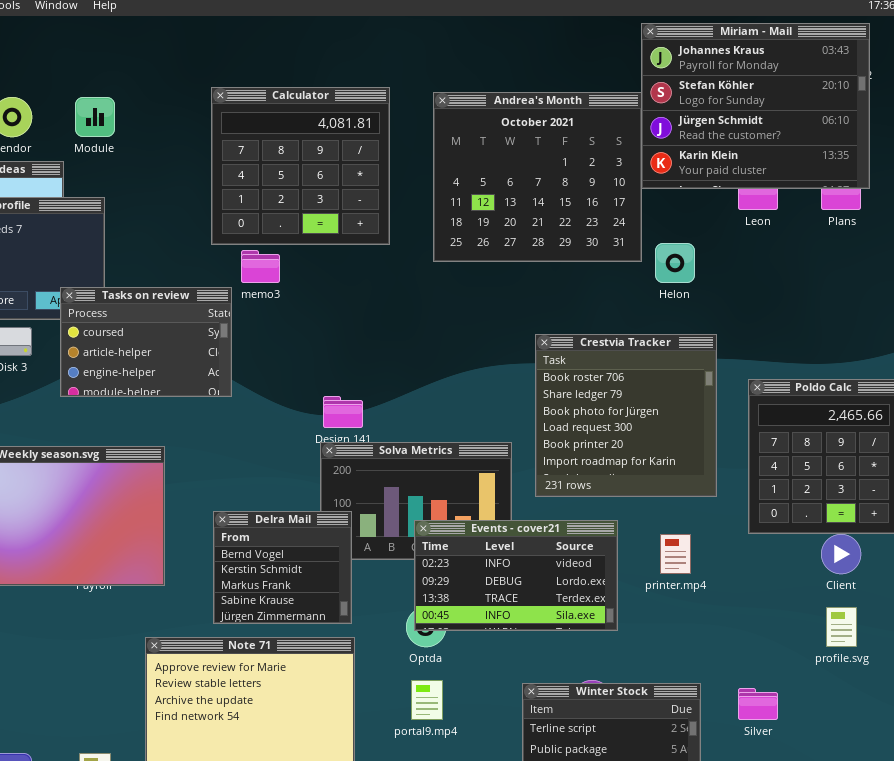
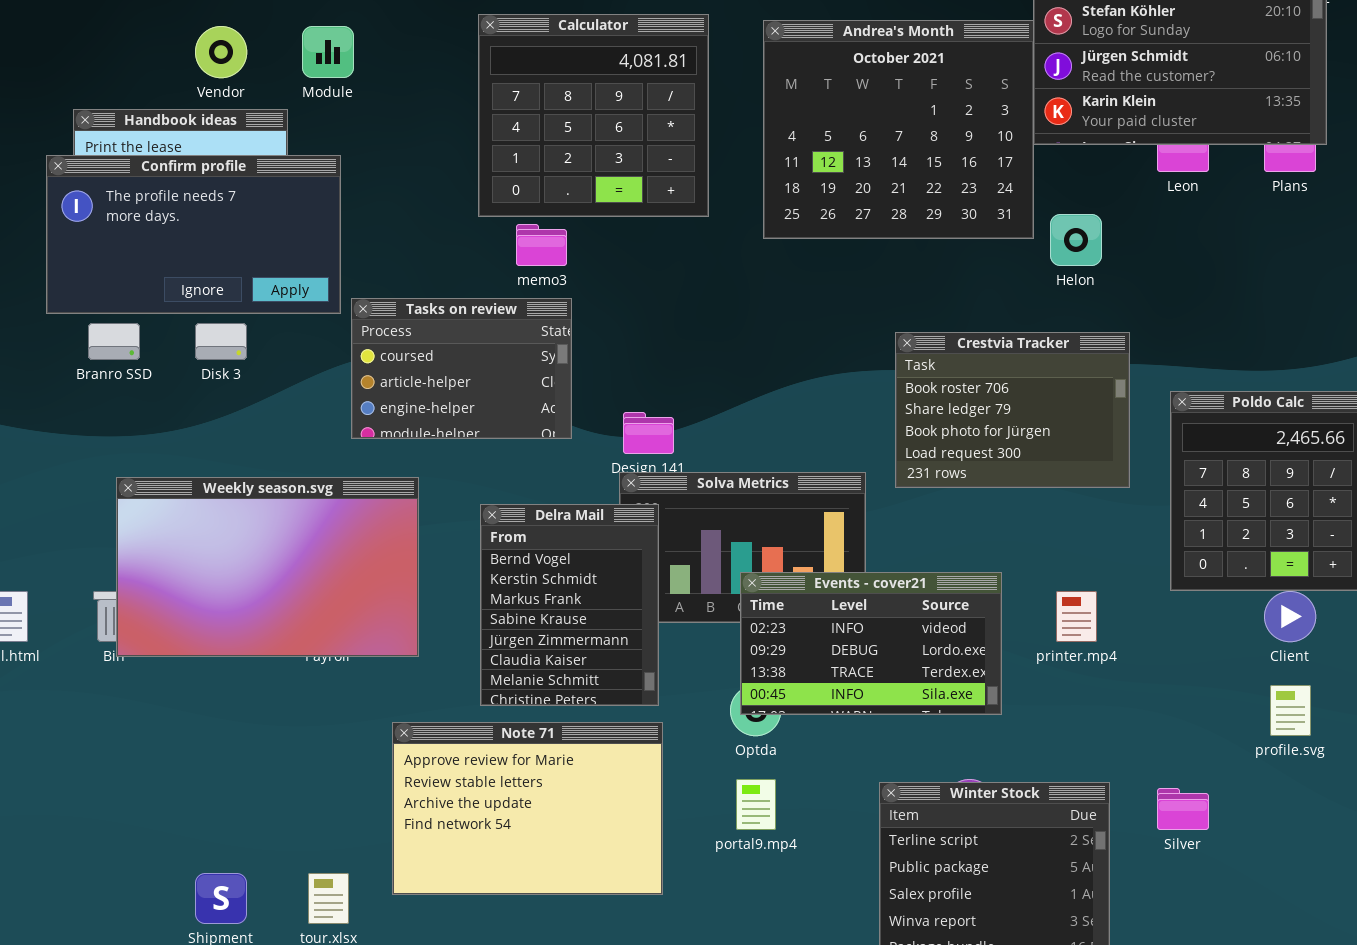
Tasks on review: [60,287,232,397] -> [351,298,572,439], moved
Crestvia Tracker: [535,334,717,497] -> [895,332,1130,488], resized
Delra Mail: [213,511,352,624] -> [480,504,659,706], resized

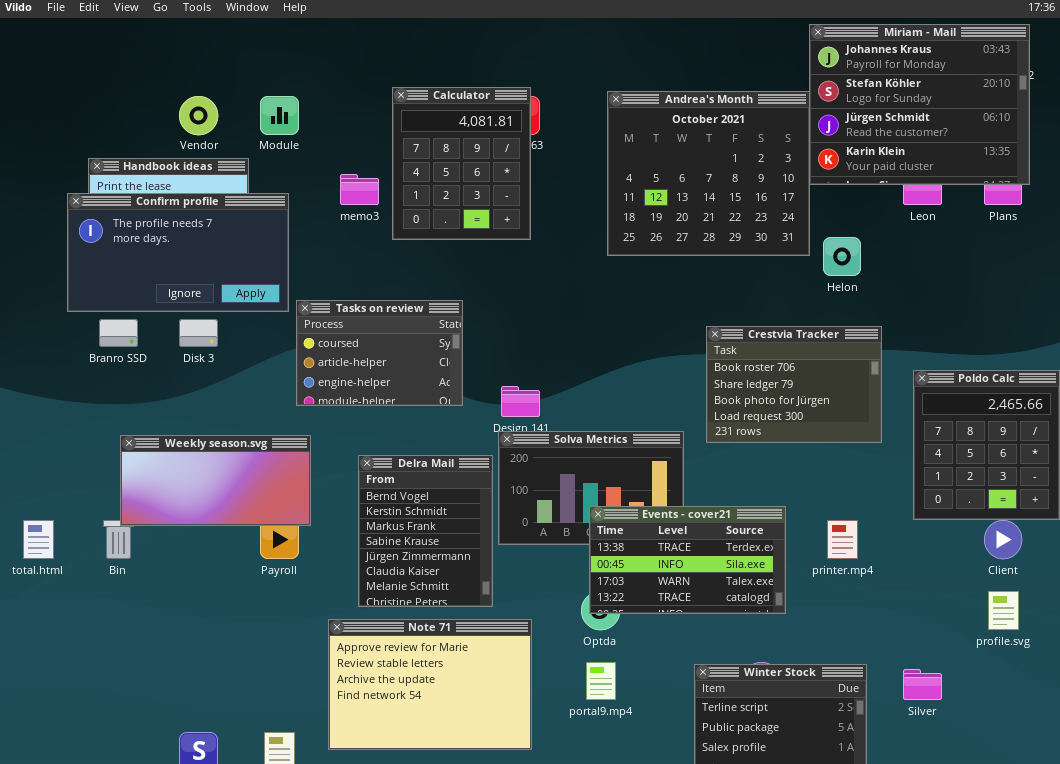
Calculator: [478,14,709,217] -> [392,87,531,240], resized
memo3: [516,224,567,266] -> [340,174,379,205], moved
Weekly season.svg: [116,477,419,657] -> [120,435,311,526], resized
Delra Mail: [480,504,659,706] -> [358,455,493,607], moved
Events - cover21: [740,572,1002,715] -> [589,506,786,614], scrolled down 2 rows

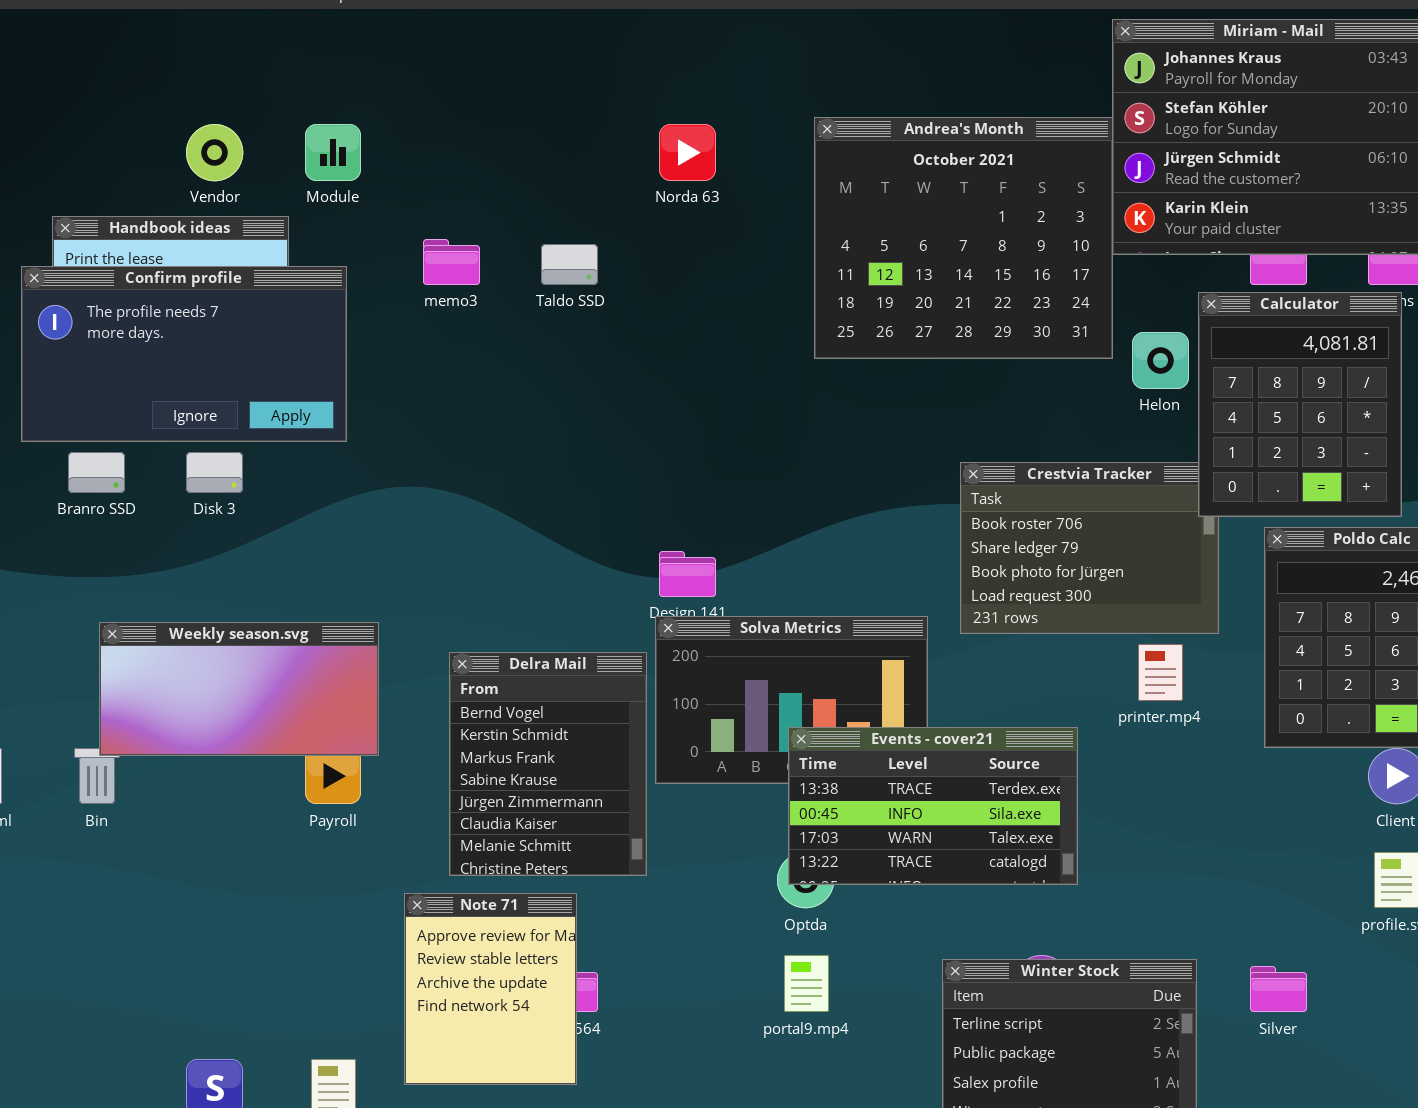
Calculator: [392,87,531,240] -> [1198,292,1402,517], moved
Tasks on review: [296,300,463,406] -> none, closed
printer.mp4: [827,520,858,559] -> [1138,644,1183,701], moved
Note 71: [328,619,532,750] -> [404,893,577,1085], resized

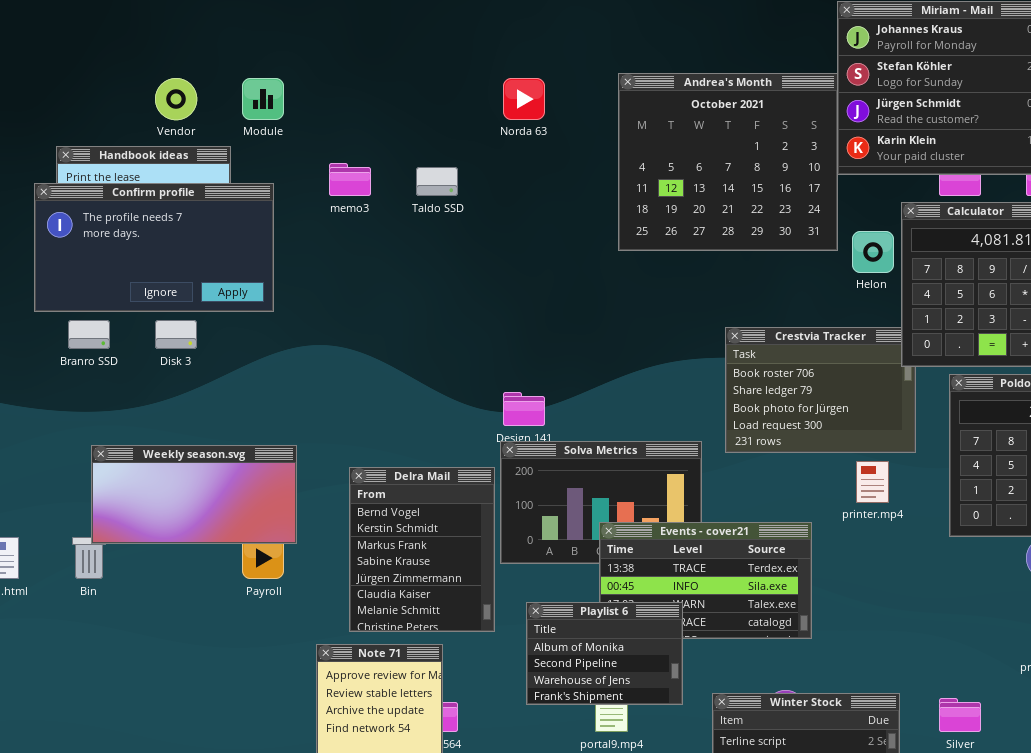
Playlist 6: none -> [526,602,683,705], opened

